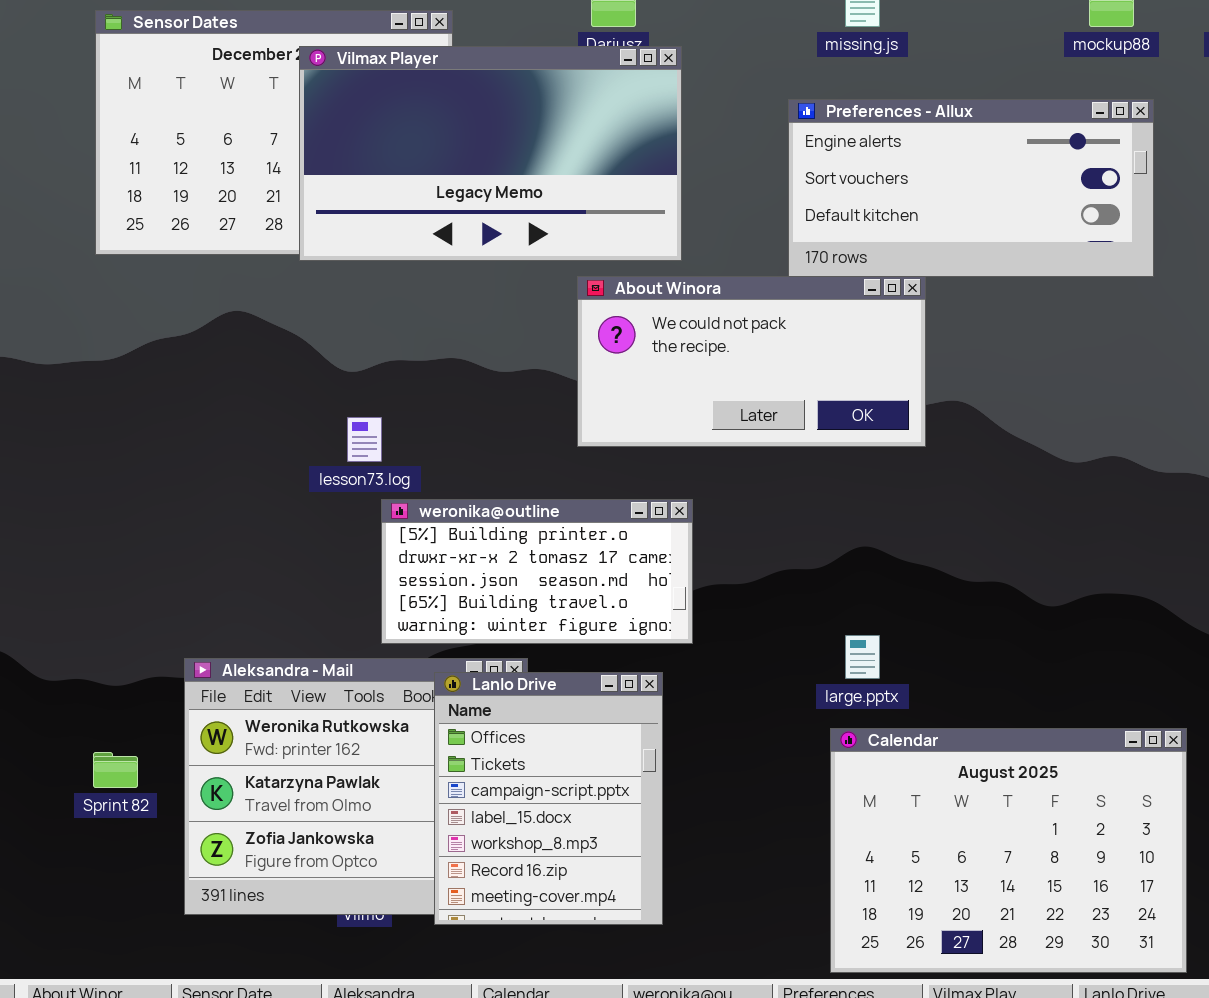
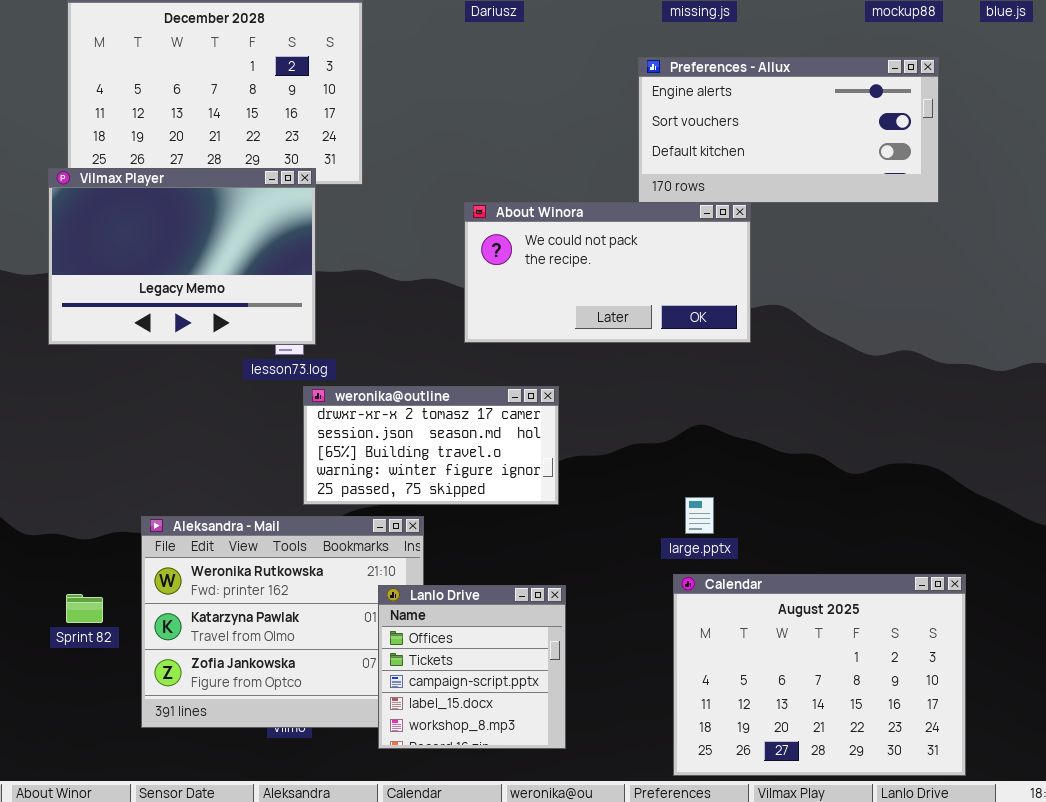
Vilmax Player: [299,46,682,261] -> [48,168,316,345], moved, resized
weronika@outline: [381,499,693,644] -> [303,386,559,505], scrolled down 1 row
Lanlo Drive: [434,672,663,925] -> [378,585,566,749], moved, resized

